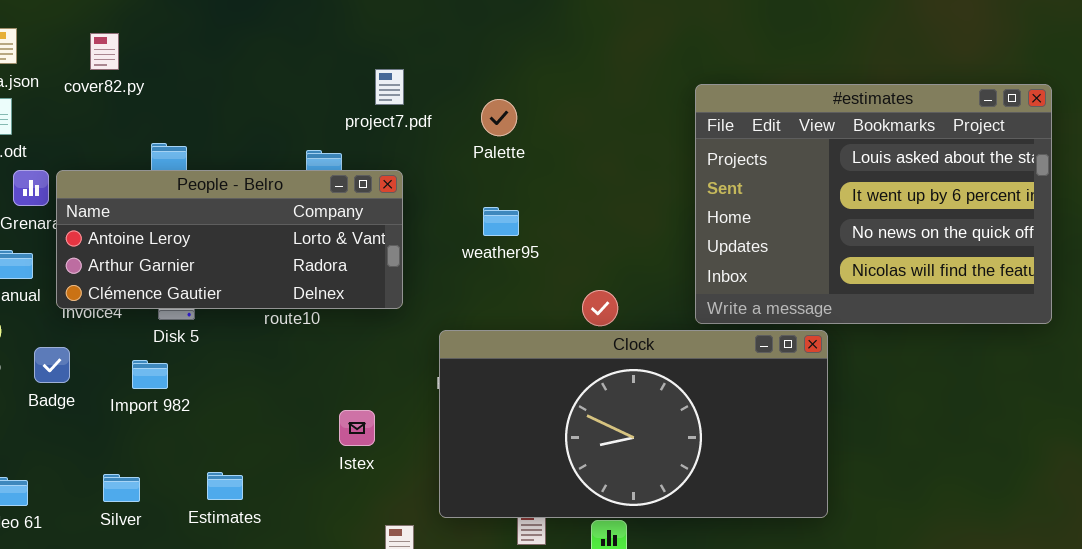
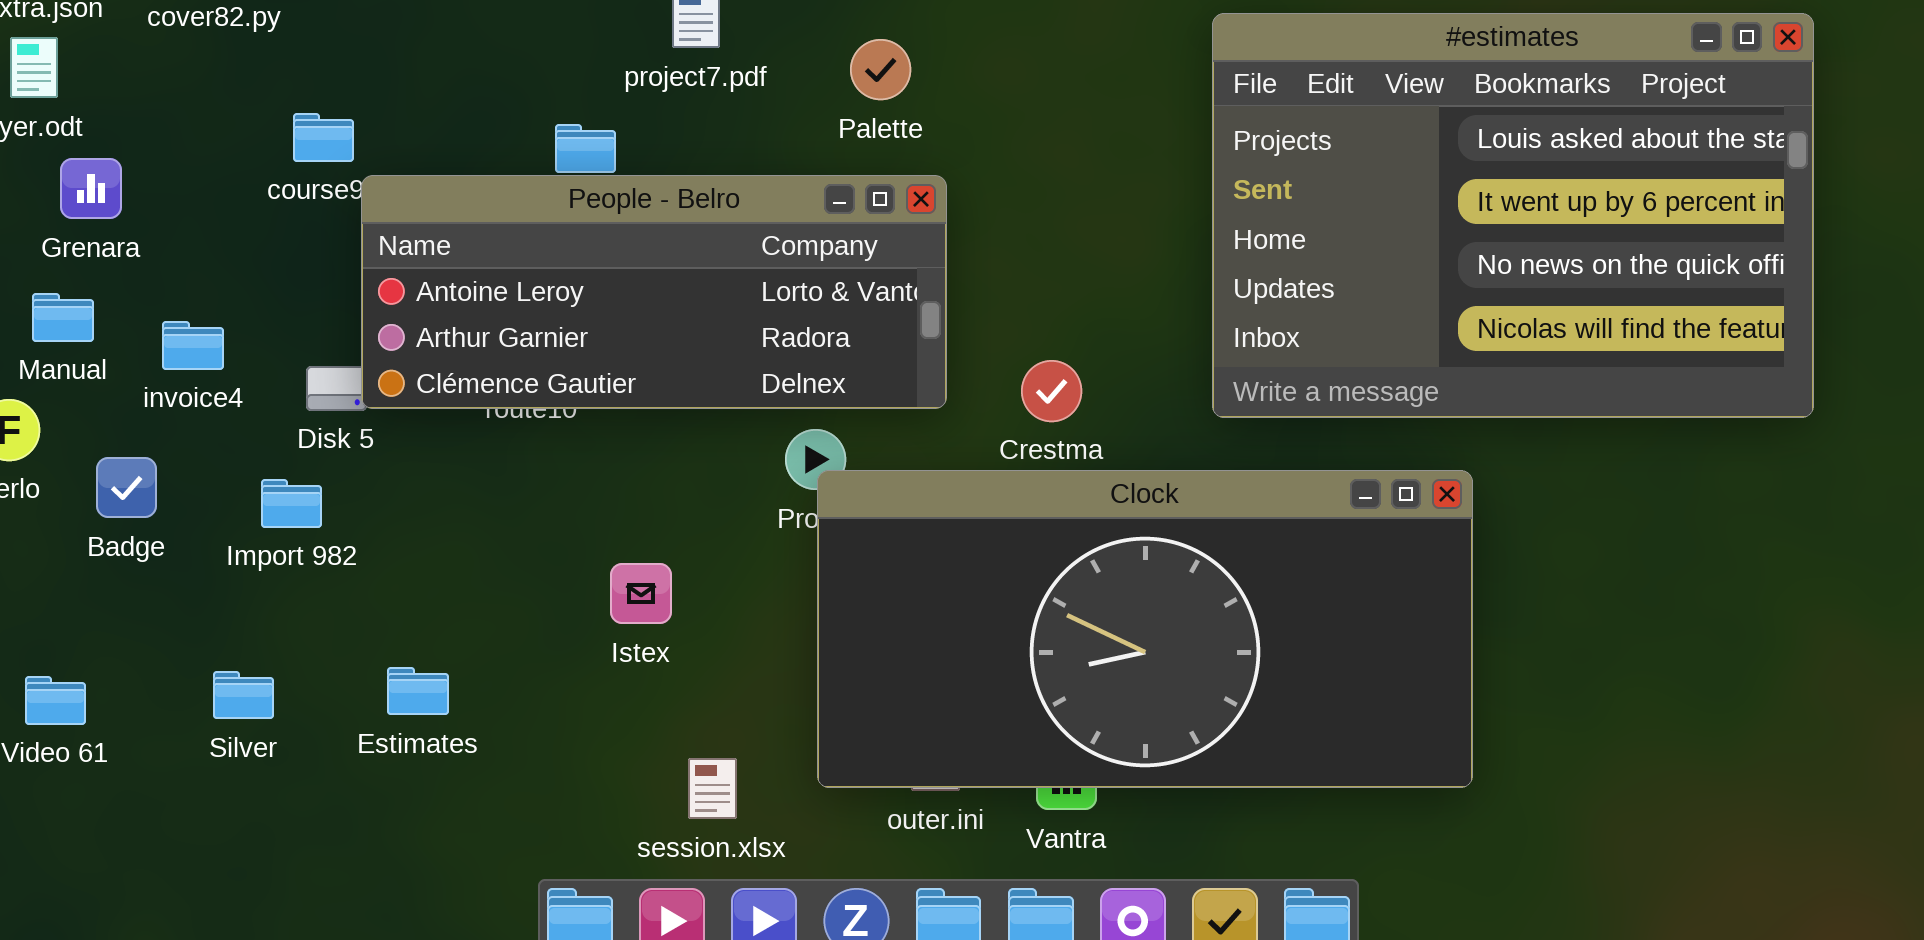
People - Belro: [56,170,403,309] -> [361,175,947,409], moved
Clock: [439,330,828,518] -> [817,470,1473,788], moved

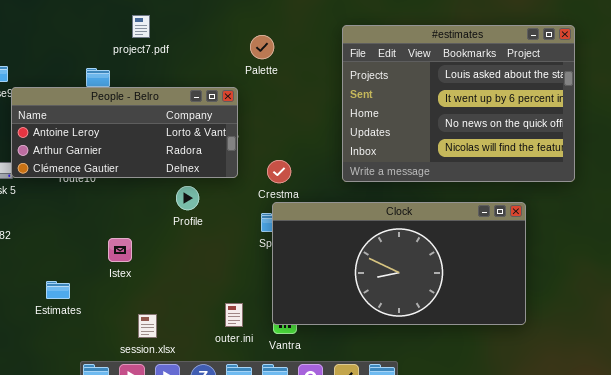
Palette: [850,39,911,100] -> [250,35,274,59], moved
Clock: [817,470,1473,788] -> [272,202,526,325], moved
Estimates: [387,667,449,715] -> [46,281,70,299], moved

